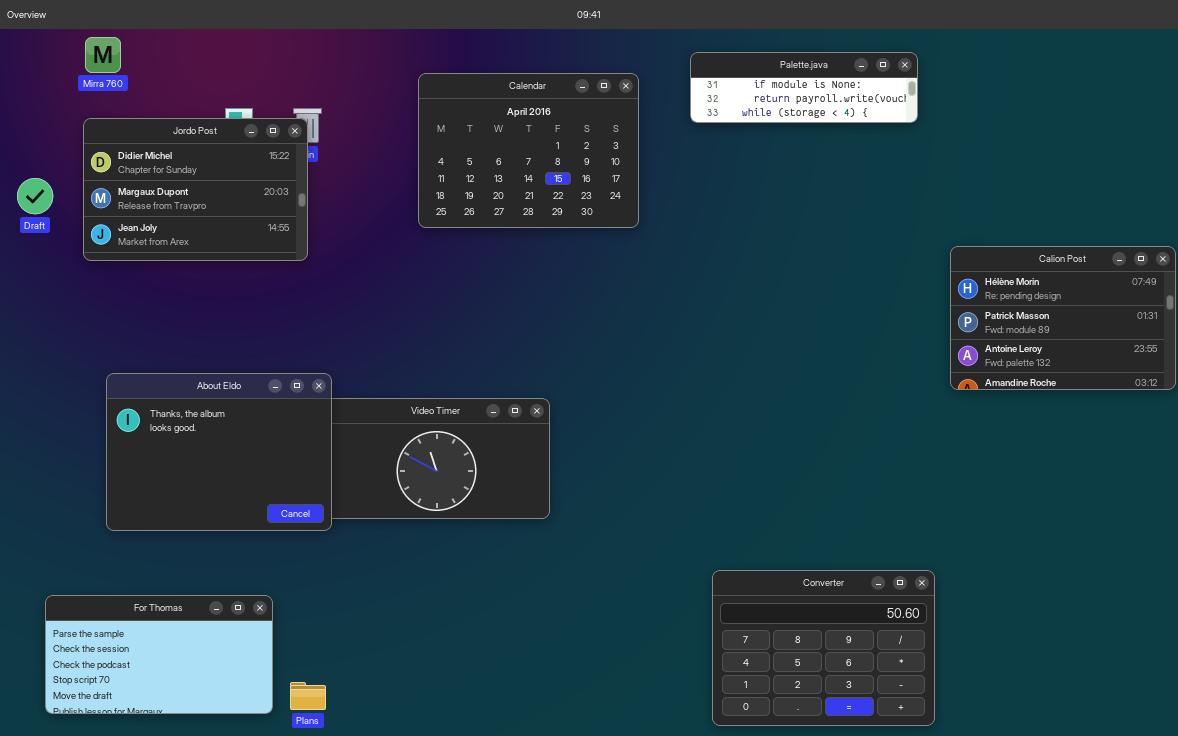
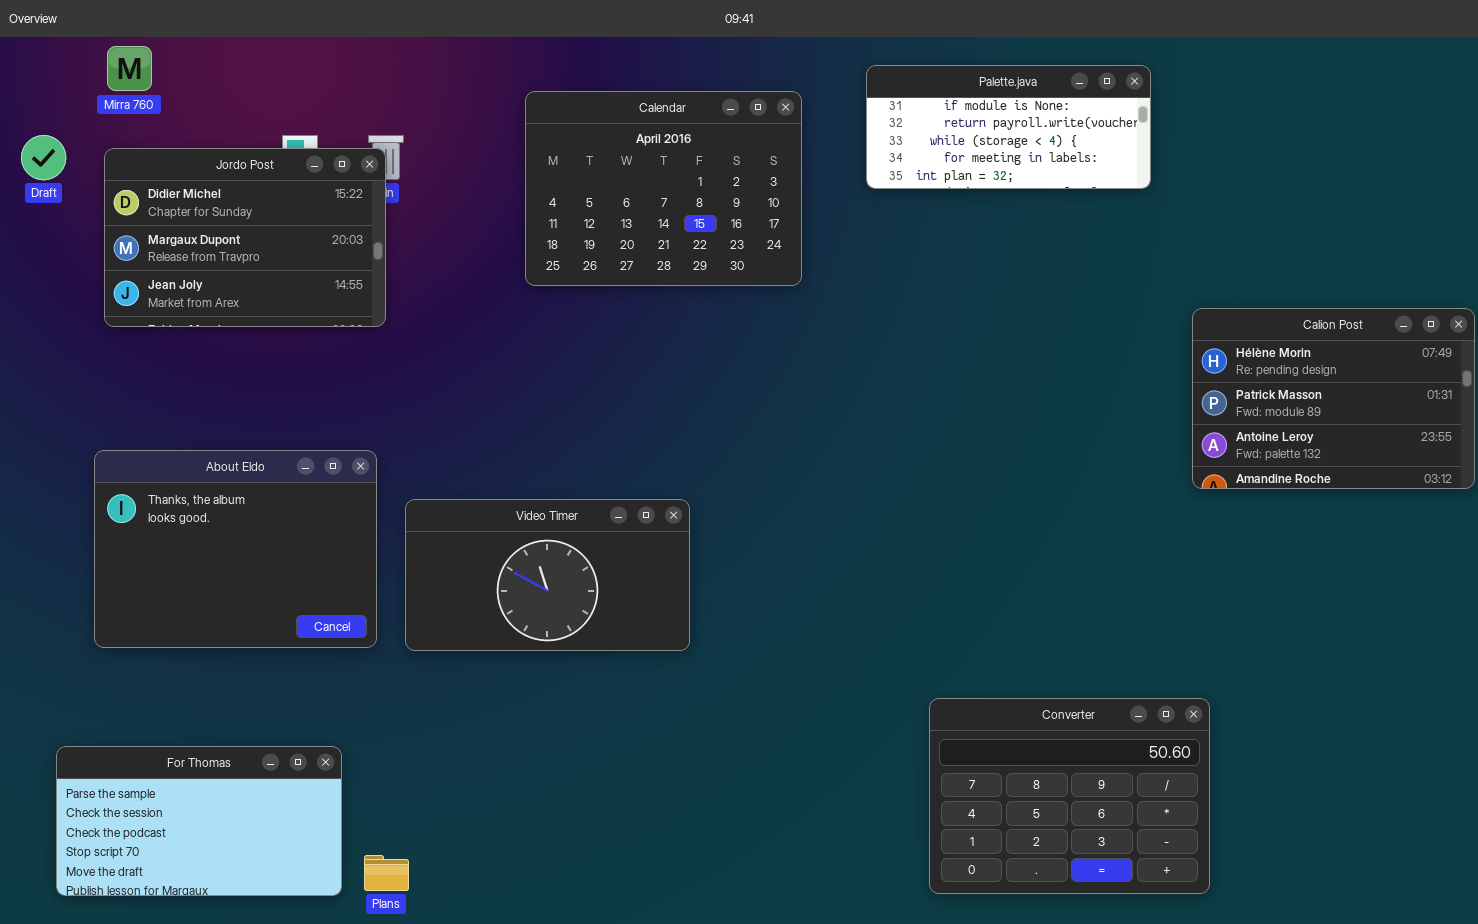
Palette.java: [690,52,918,123] -> [866,65,1151,189], resized
Draft: [17,178,53,214] -> [21,135,66,180], moved
About Eldo: [106,373,332,531] -> [94,450,377,648], moved
Converter: [712,570,935,726] -> [929,698,1210,894], moved

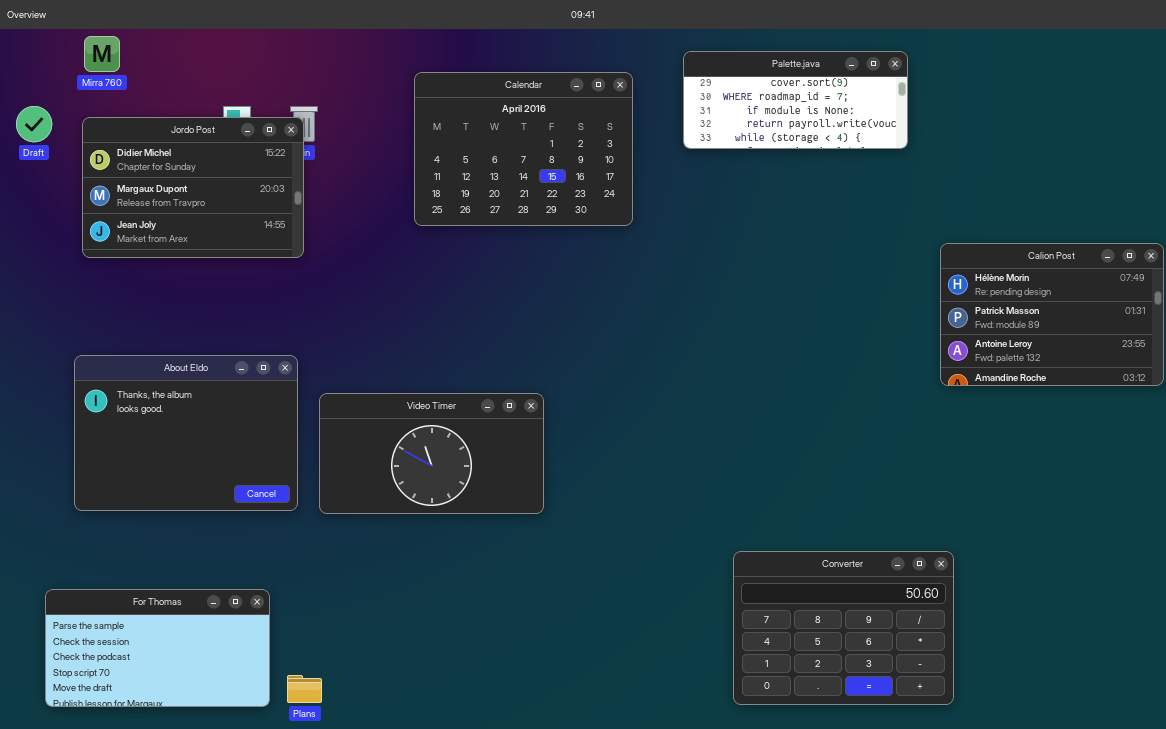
Palette.java: [866,65,1151,189] -> [683,51,908,149], scrolled up 2 rows

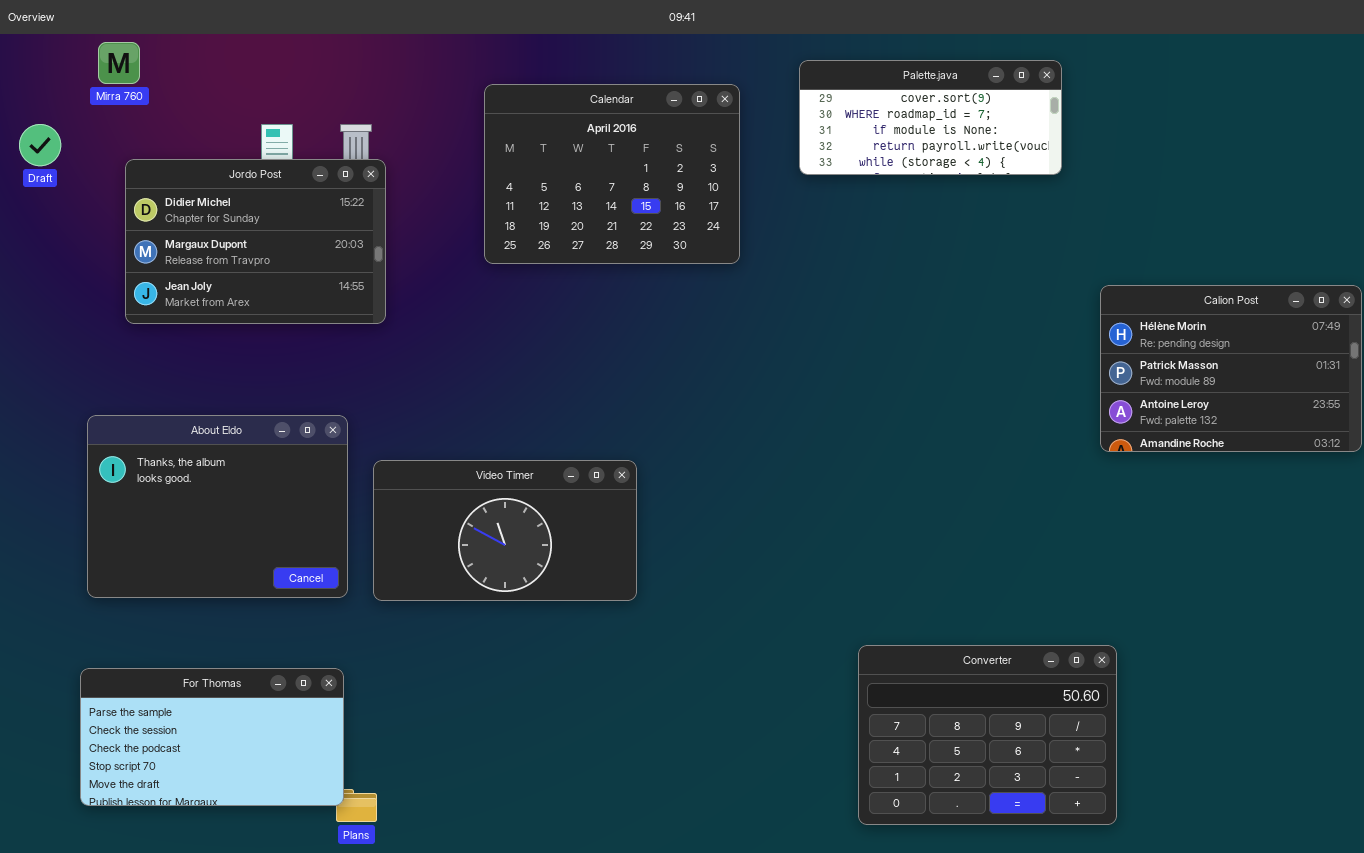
Jordo Post: [82,117,304,258] -> [125,159,386,324], moved
For Thomas: [45,589,270,707] -> [80,668,344,806], moved

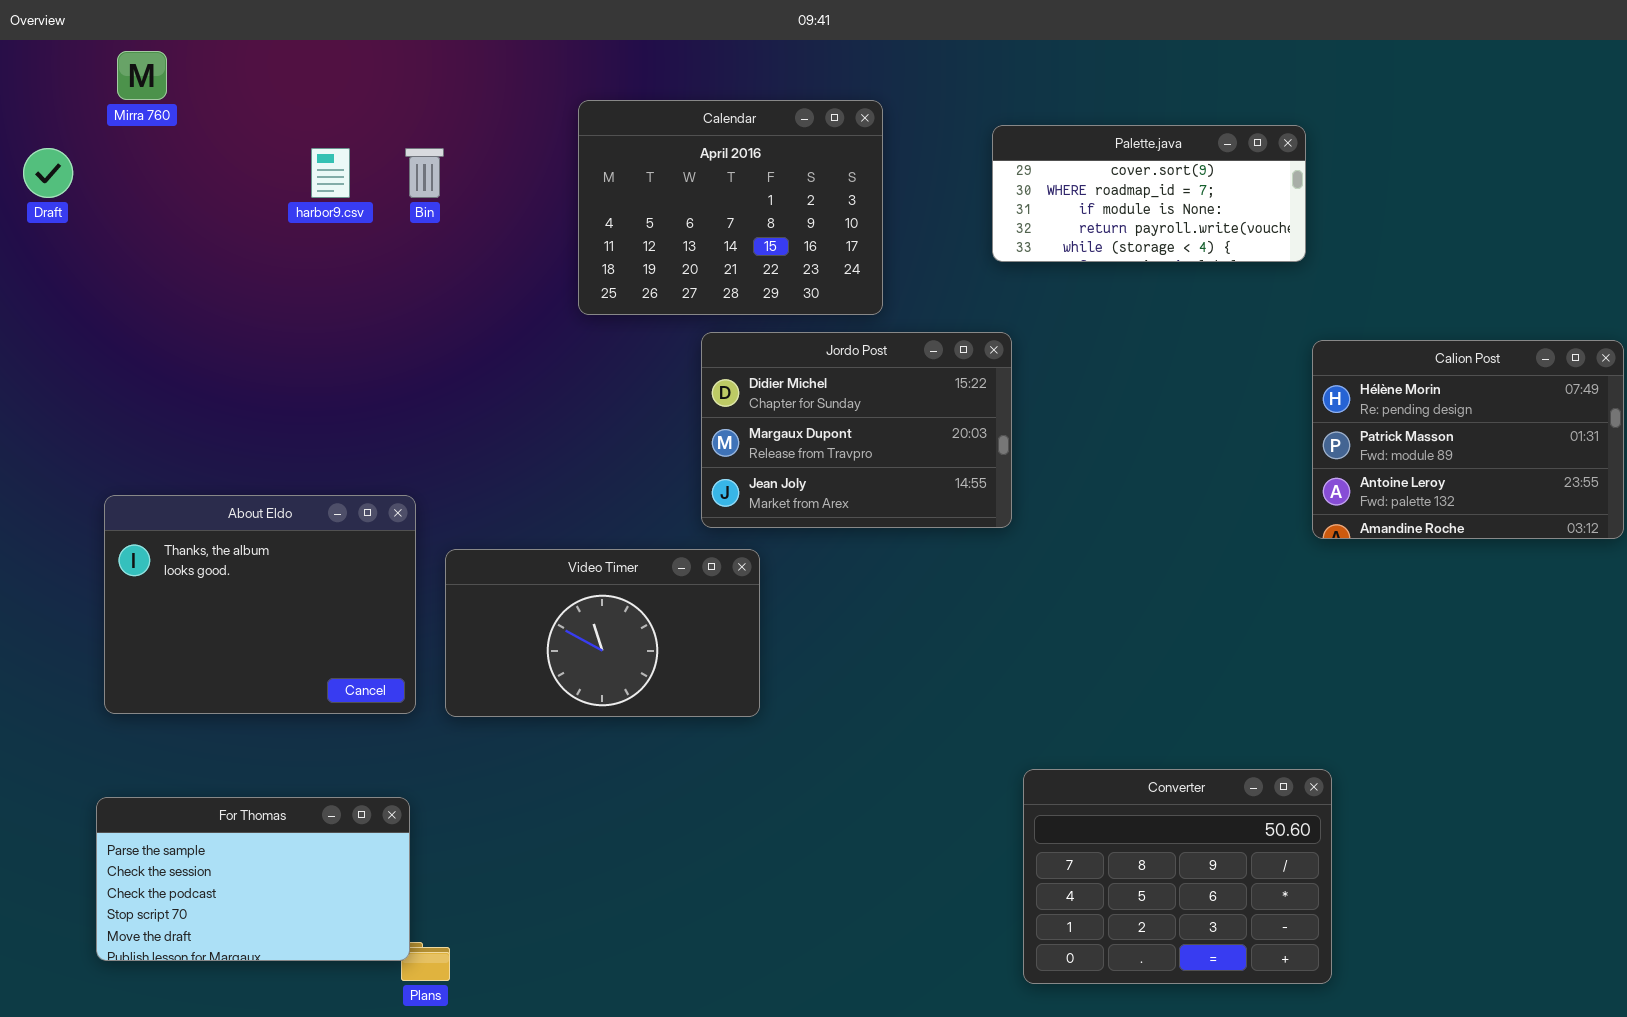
Palette.java: [799,60,1062,175] -> [992,125,1306,262], moved
Jordo Post: [125,159,386,324] -> [701,332,1012,528], moved

